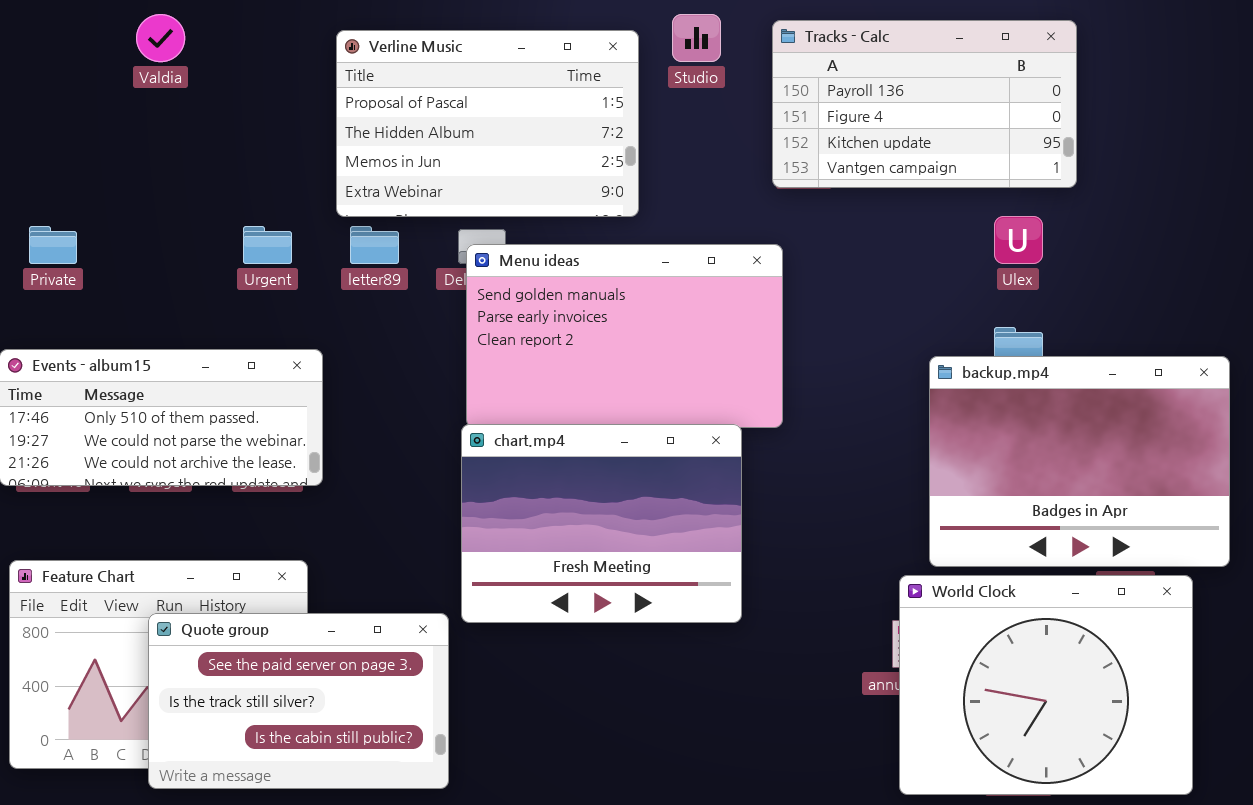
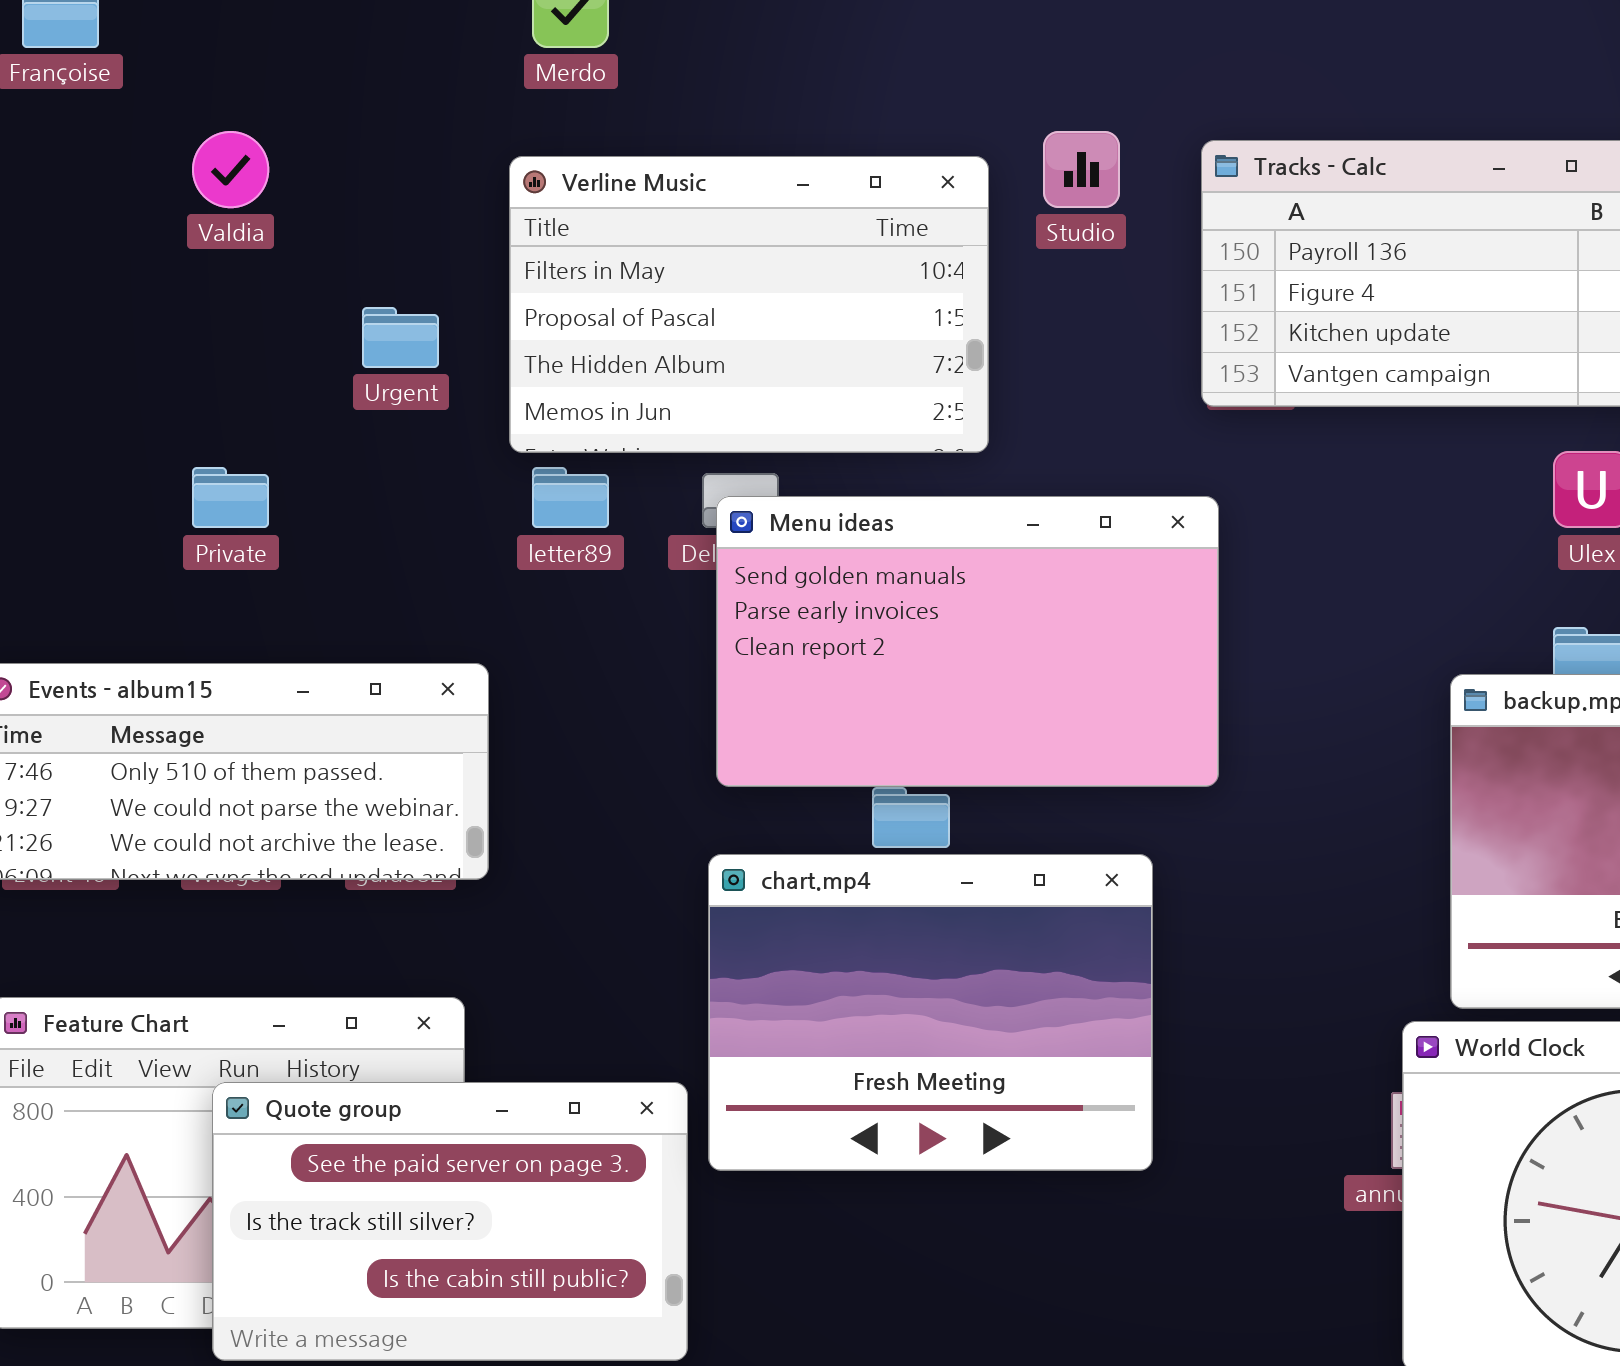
Verline Music: [336,30,639,217] -> [509,156,989,453], scrolled up 1 row
Private: [29,226,77,264] -> [192,467,269,528], moved
Urgent: [243,226,292,264] -> [362,307,439,368], moved
chart.mp4: [461,424,742,623] -> [708,854,1153,1171], moved

